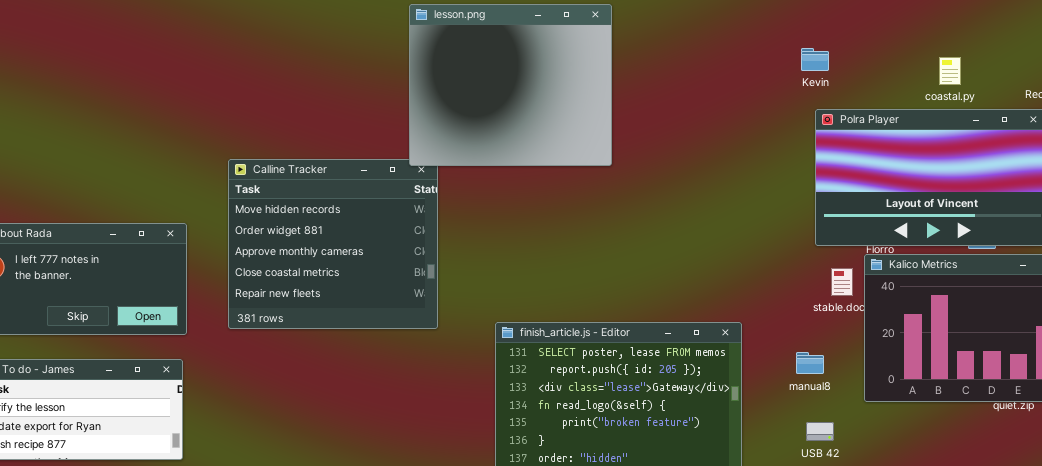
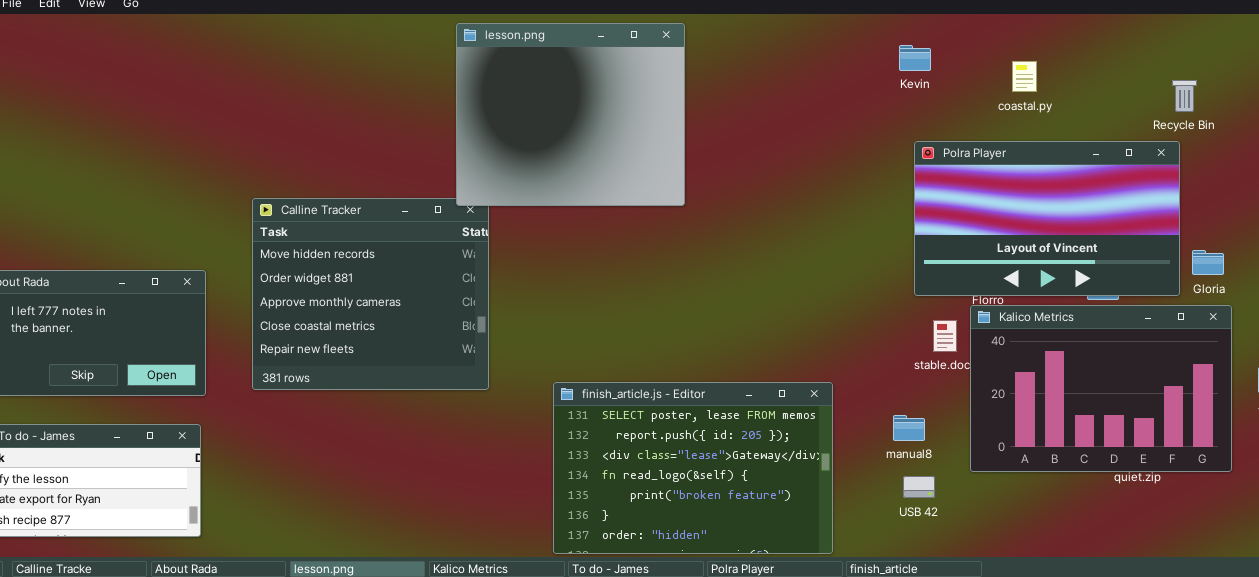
Kevin: [801,48,829,71] -> [899,45,931,71], moved
coastal.py: [939,57,961,85] -> [1012,61,1037,92], moved
USB 42: [806,422,834,441] -> [903,476,935,498], moved

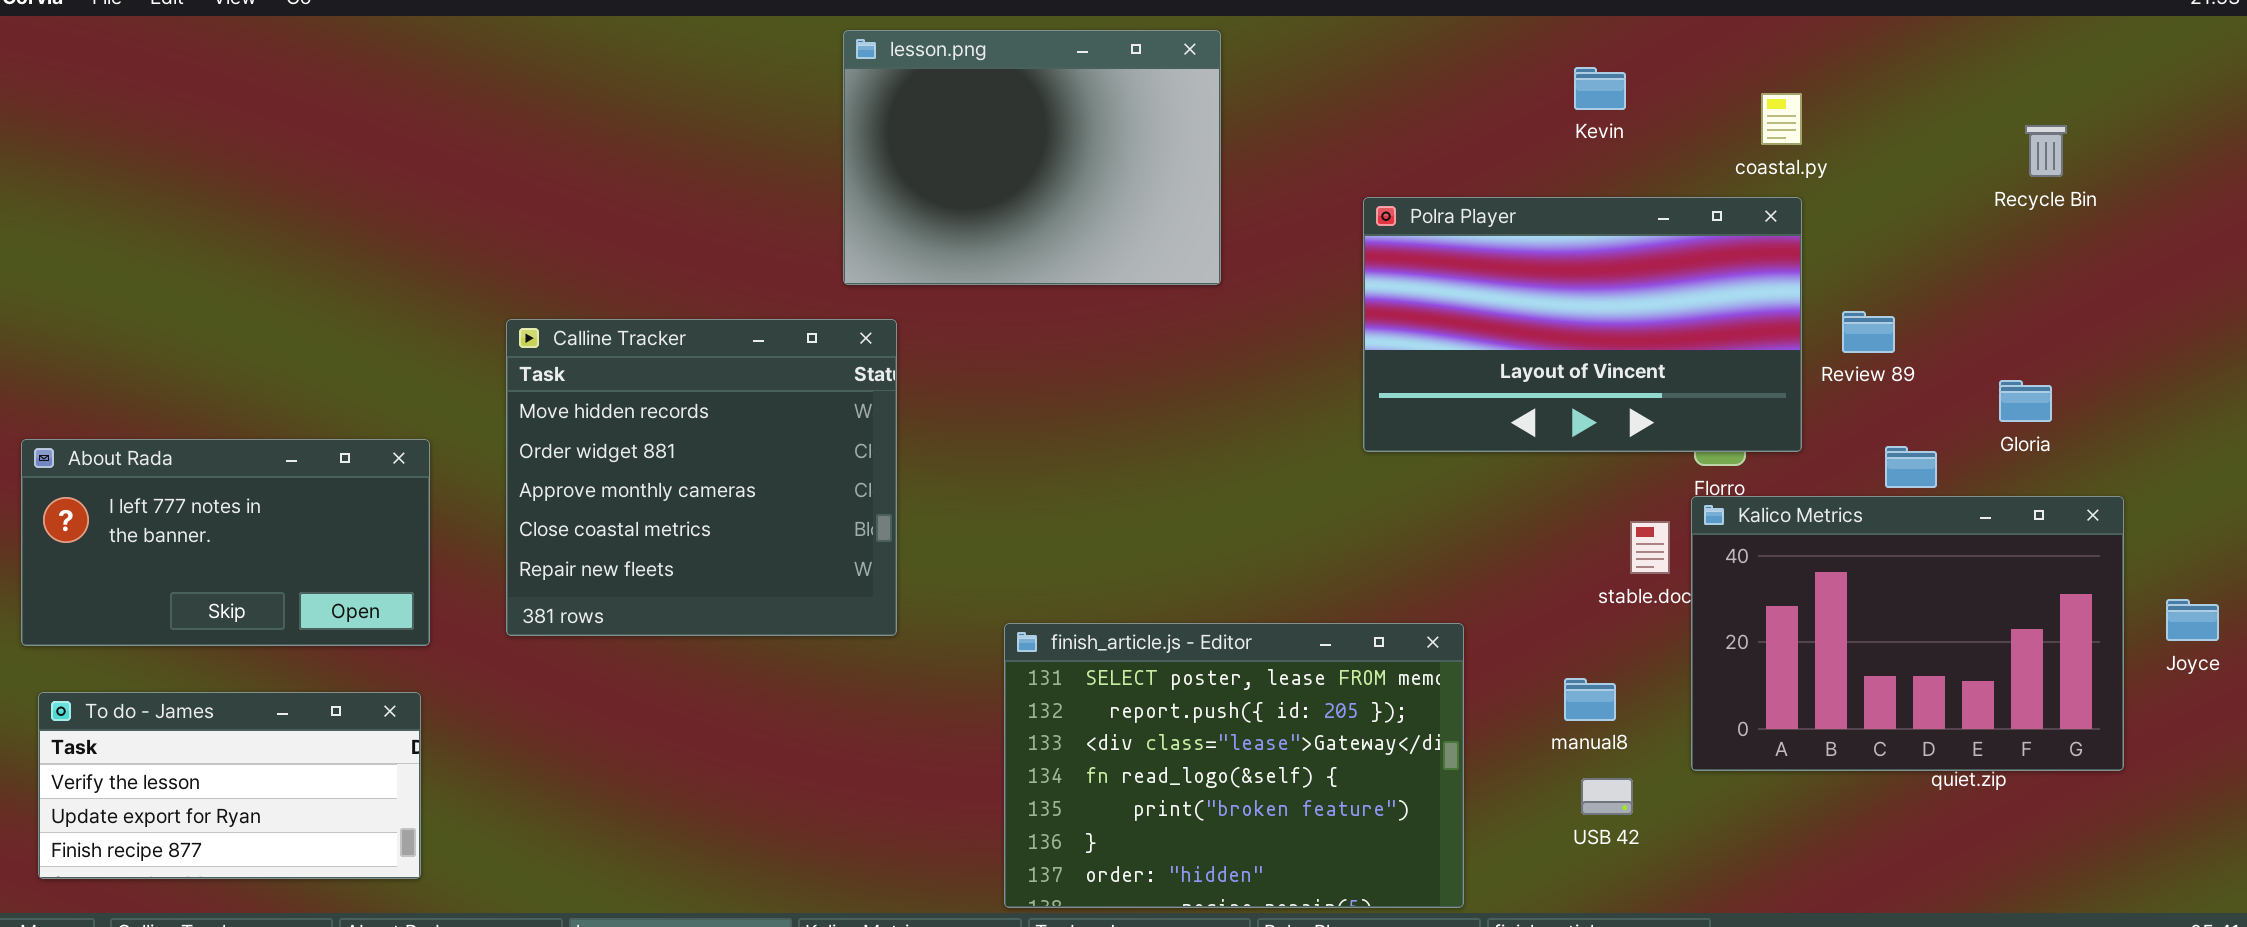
lesson.png: [456,23,685,206] -> [843,30,1221,285], resized
Polra Player: [914,141,1180,296] -> [1363,197,1802,452], moved
Gloria: [1192,250,1224,275] -> [1999,380,2052,422], moved

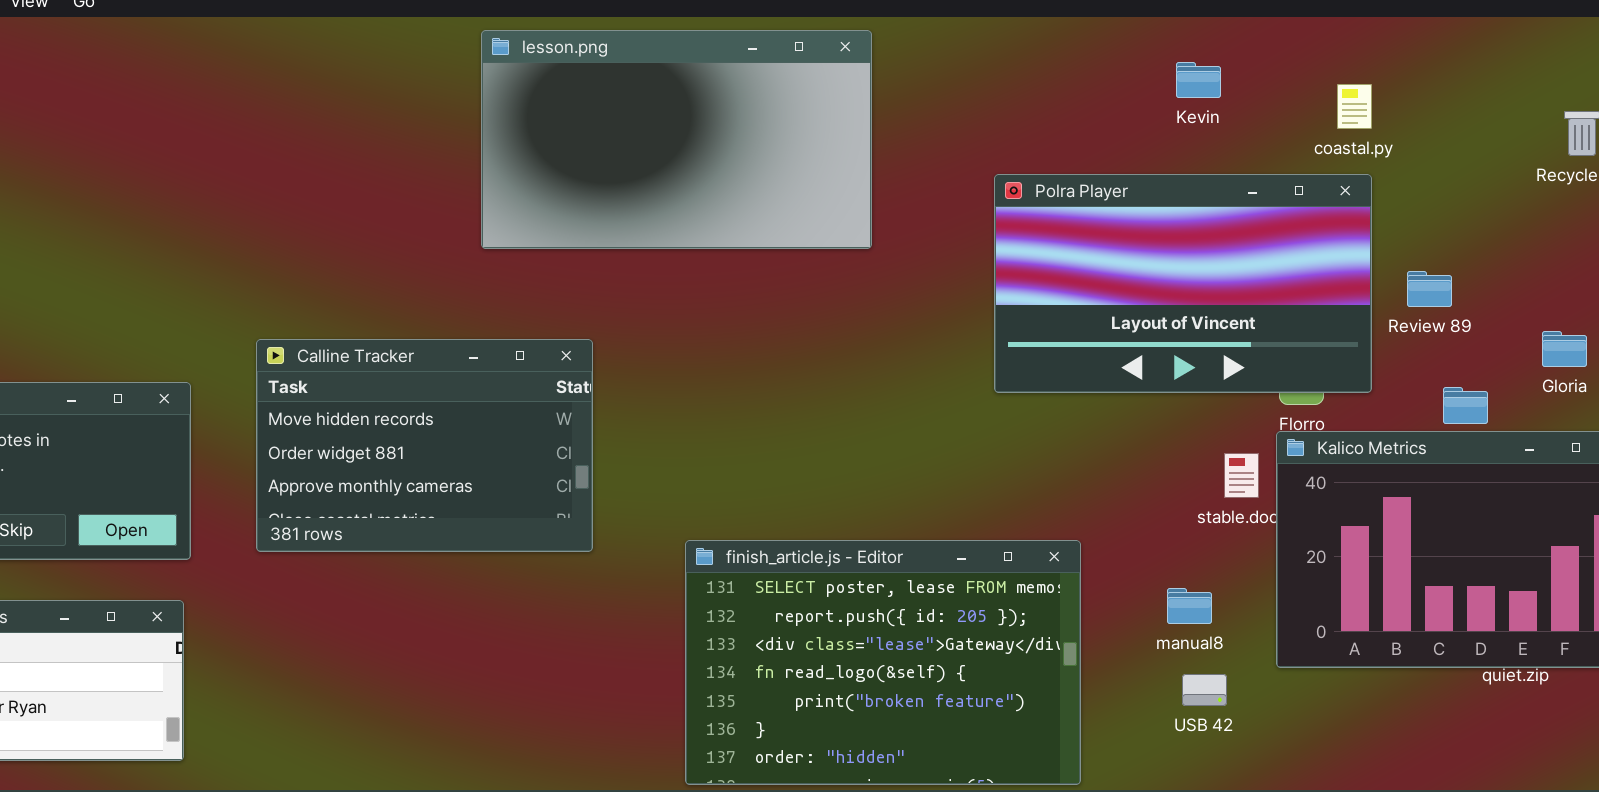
lesson.png: [843,30,1221,285] -> [481,30,872,249], resized
Calline Tracker: [506,319,897,636] -> [256,339,593,552], resized

